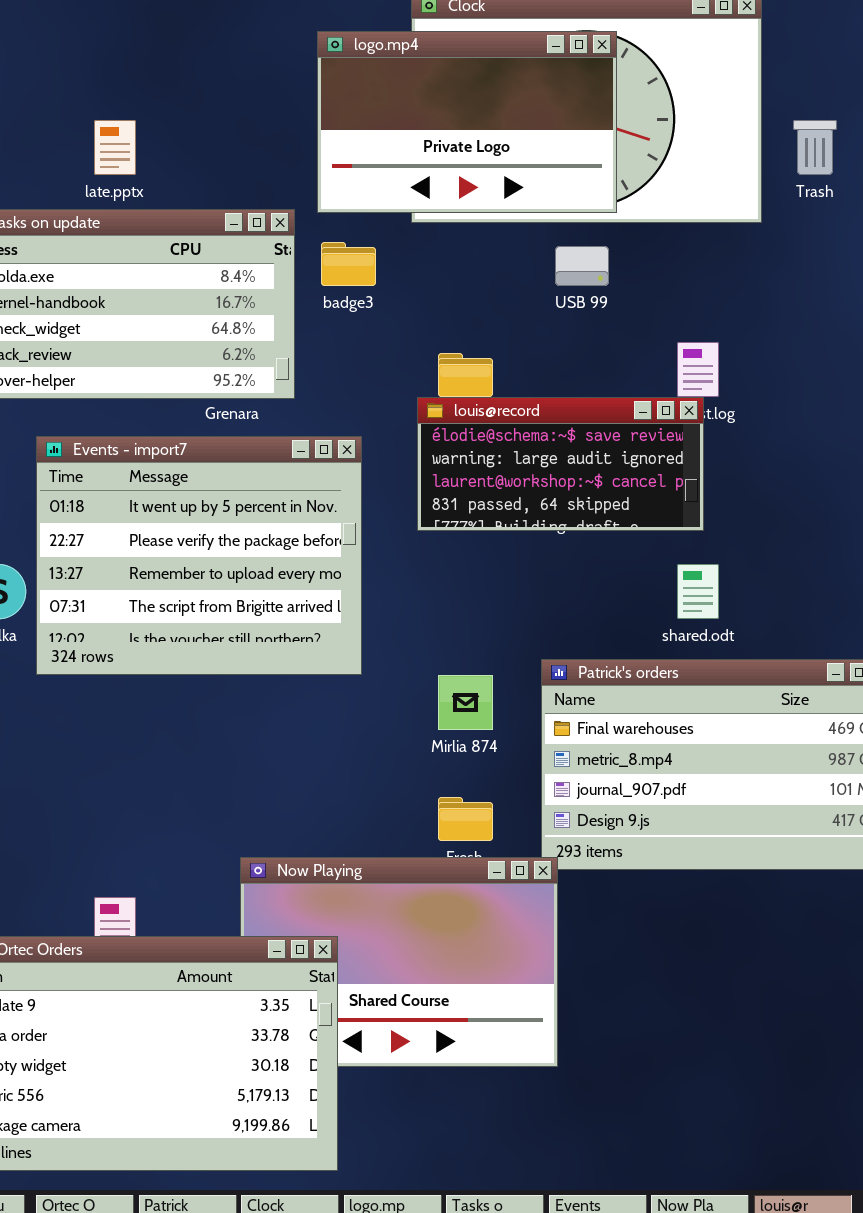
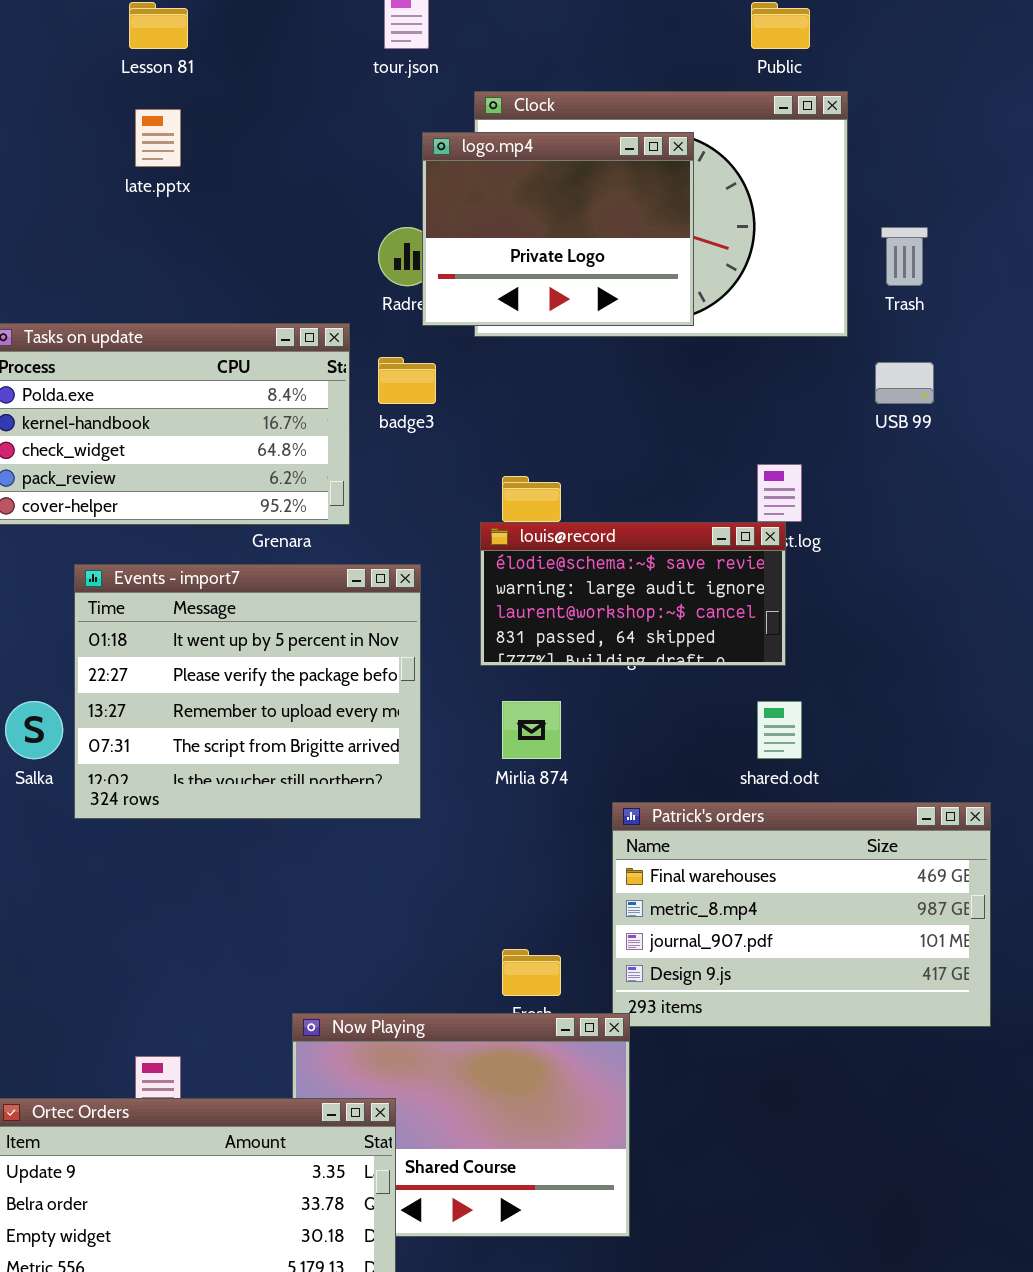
logo.mp4: [317,31,617,213] -> [422,132,694,326], resized
late.pptx: [94,120,136,175] -> [135,109,181,167], moved
USB 99: [555,246,609,286] -> [875,362,934,404], moved
Mirlia 874: [438,675,493,730] -> [502,701,561,759], moved

